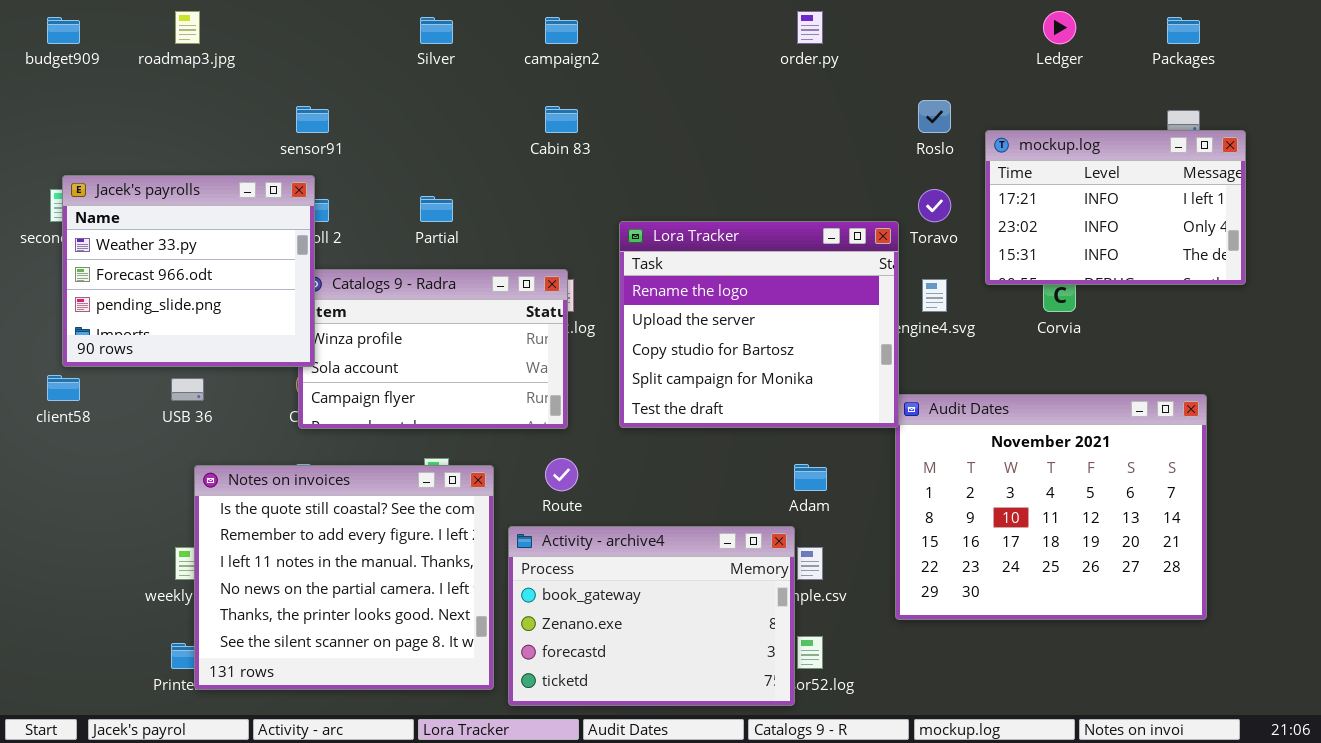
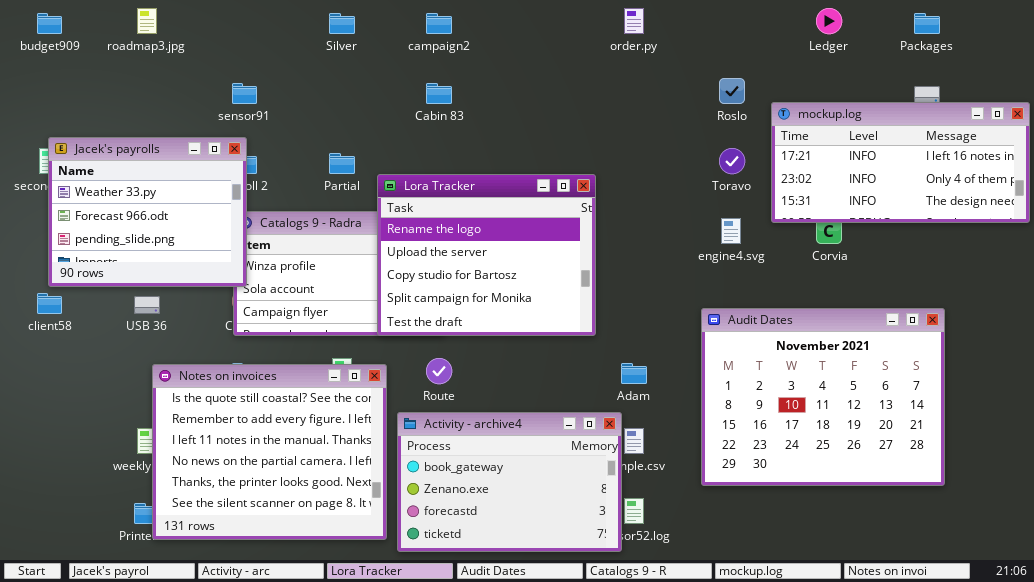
mockup.log: [985,130,1246,285] -> [771,102,1030,223], resized
Lora Tracker: [619,221,899,428] -> [377,174,596,336], moved

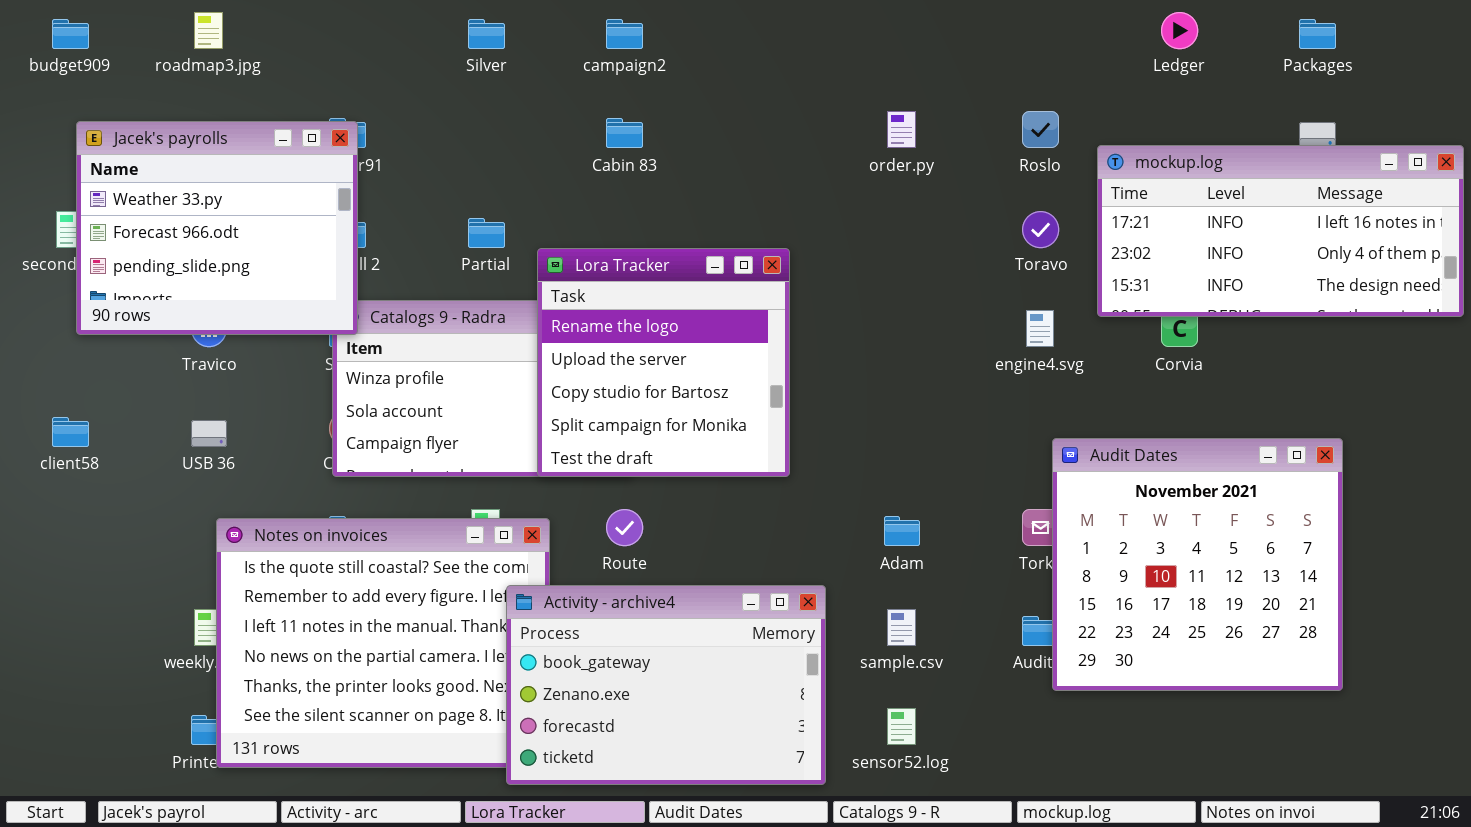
order.py: [624,8,644,34] -> [887,111,916,148], moved
Jacek's payrolls: [48,137,247,287] -> [76,121,358,335], moved
Lora Tracker: [377,174,596,336] -> [537,248,790,477], resized
Audit Dates: [701,308,945,486] -> [1052,438,1343,691], resized
Activity - archive4: [397,412,622,552] -> [506,585,826,785], moved

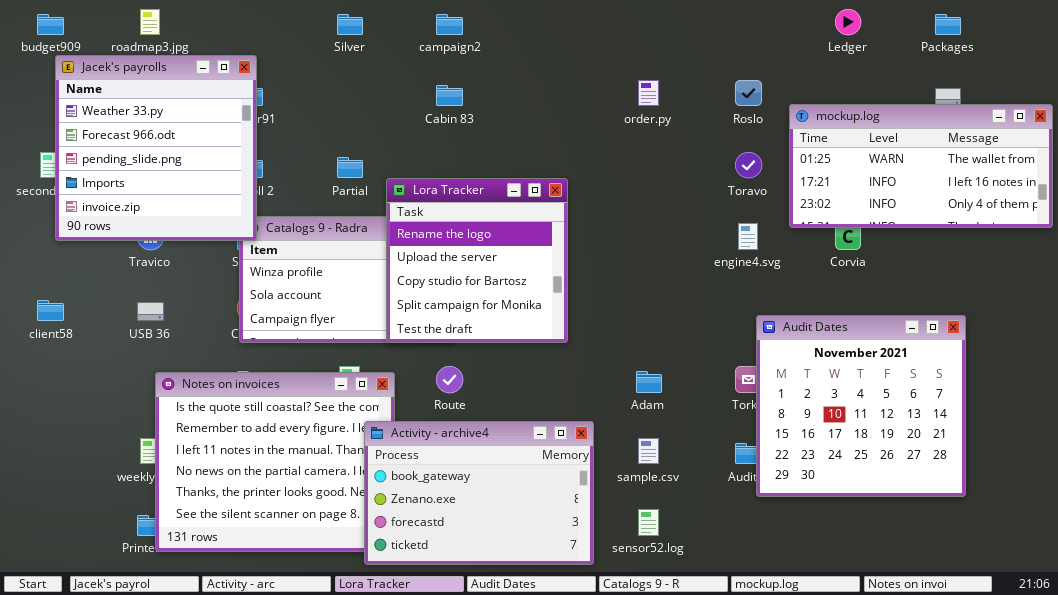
Jacek's payrolls: [76,121,358,335] -> [55,55,257,241], resized
mockup.log: [1097,145,1464,317] -> [789,104,1053,228], scrolled up 1 row

